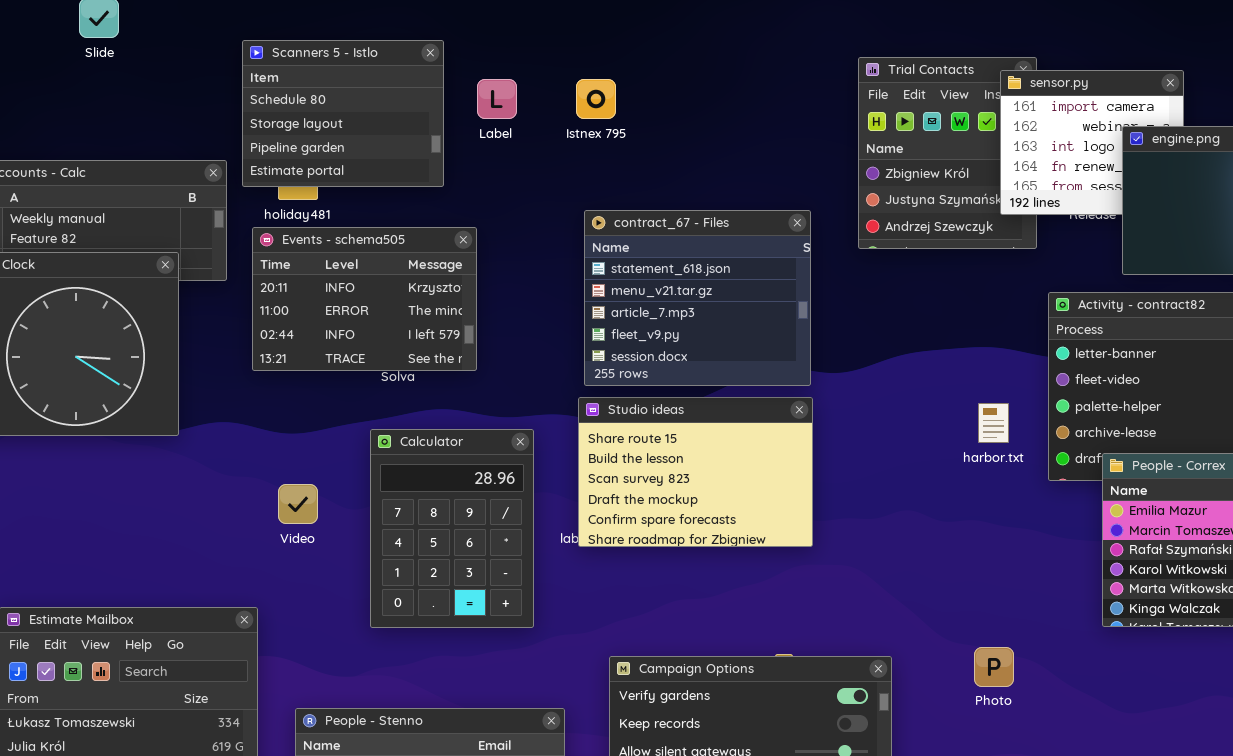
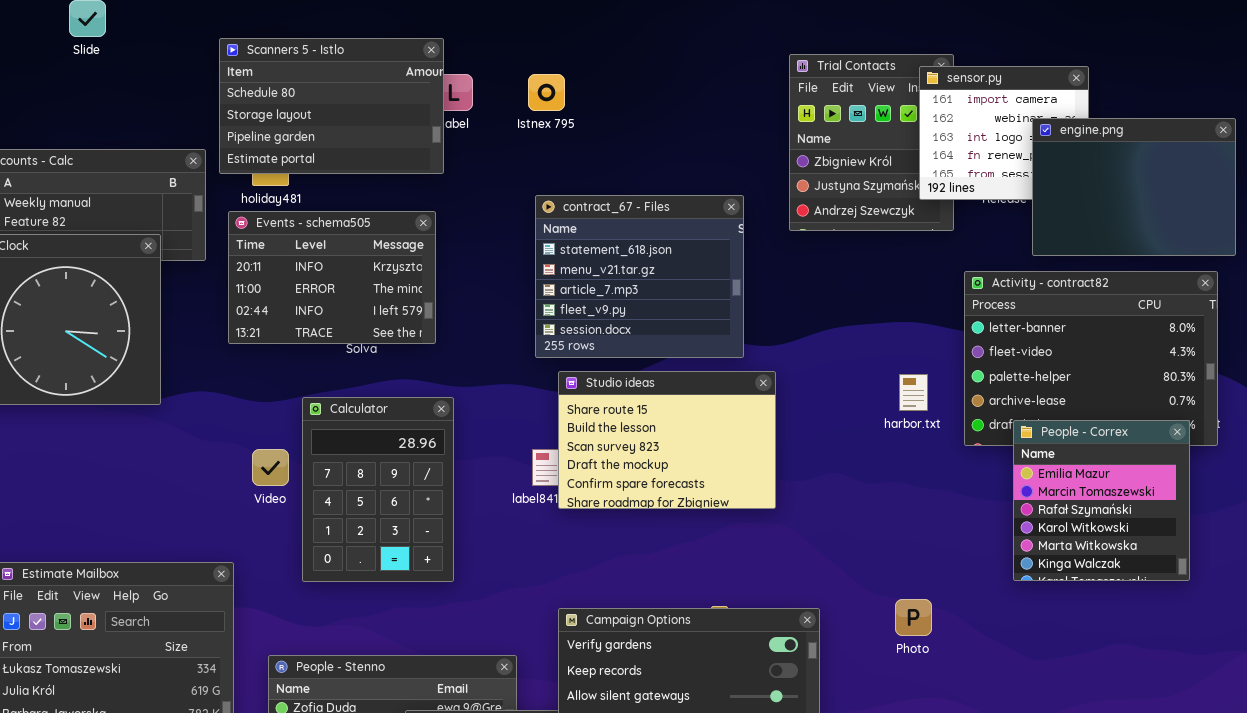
Scanners 5 - Istlo: [242,40,444,187] -> [219,38,444,174], resized
Studio ideas: [578,397,813,547] -> [558,371,776,509], moved
Calculator: [370,429,534,628] -> [302,397,454,582], moved

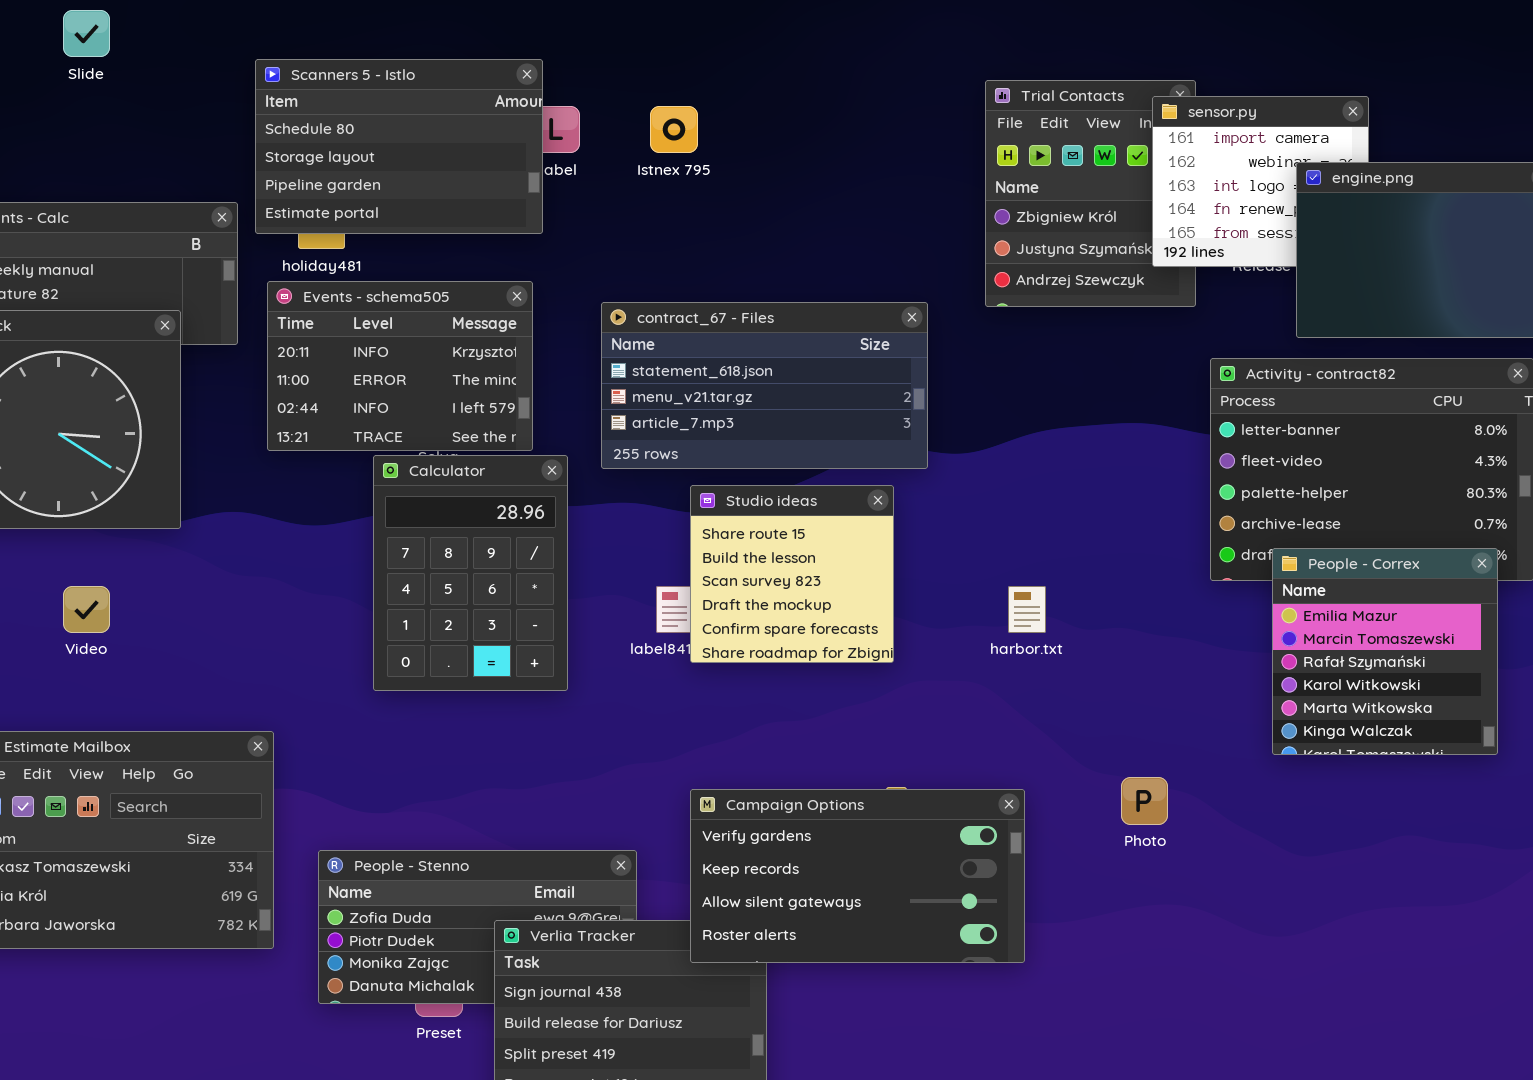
contract_67 - Files: [535,195,744,358] -> [601,302,928,469], resized
Studio ideas: [558,371,776,509] -> [690,485,894,663], resized
harbor.txt: [899,374,928,411] -> [1008,586,1046,633], moved
Calculator: [302,397,454,582] -> [373,455,568,691], moved
Video: [252,449,289,486] -> [63,586,110,633], moved

